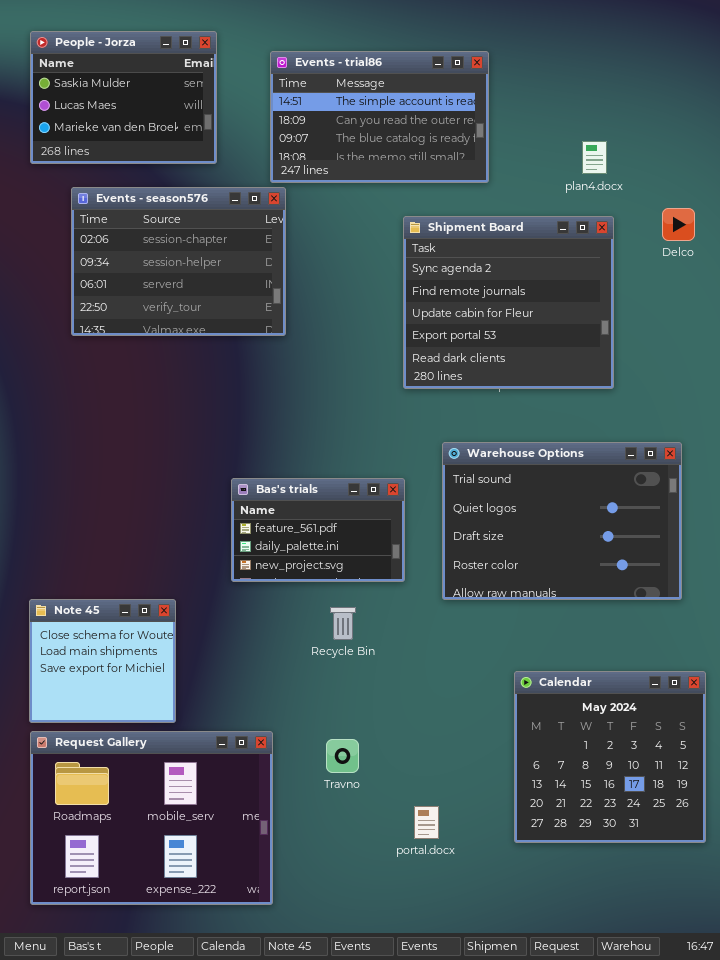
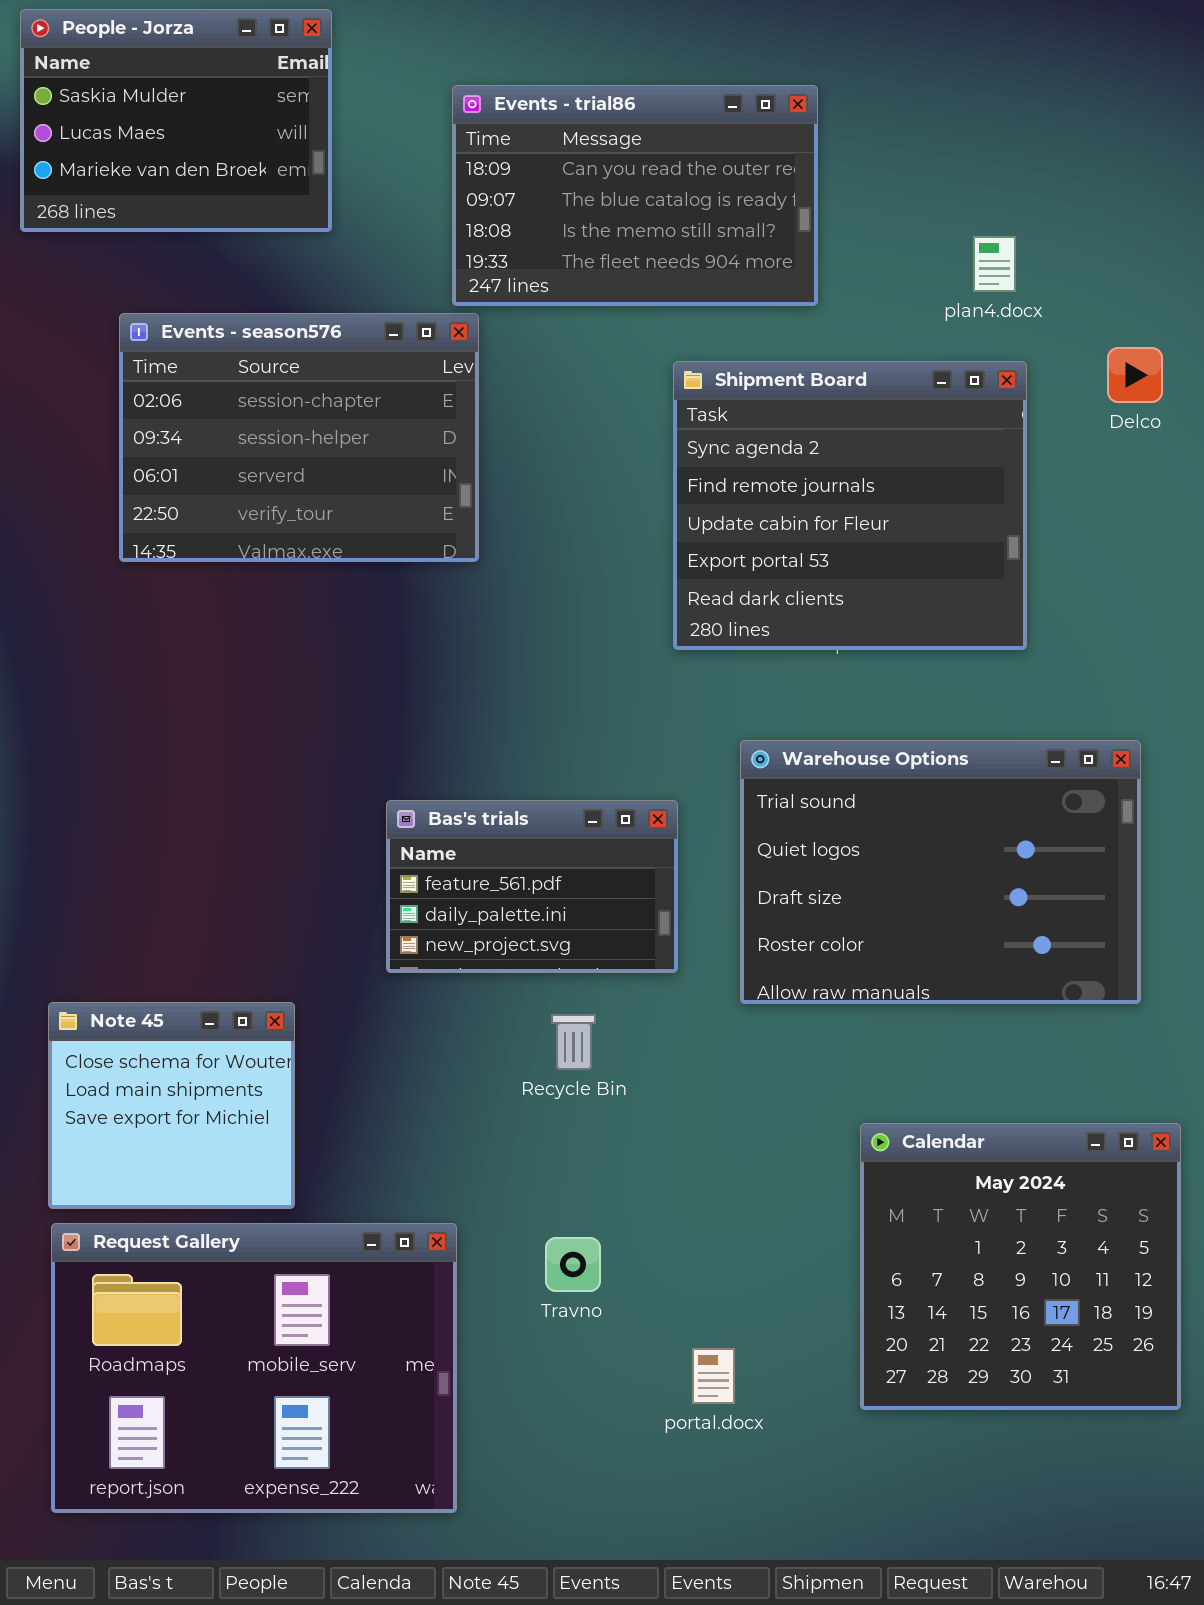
People - Jorza: [30,31,217,164] -> [20,9,332,232], moved
Events - trial86: [270,51,489,183] -> [452,85,818,306], scrolled down 1 row

